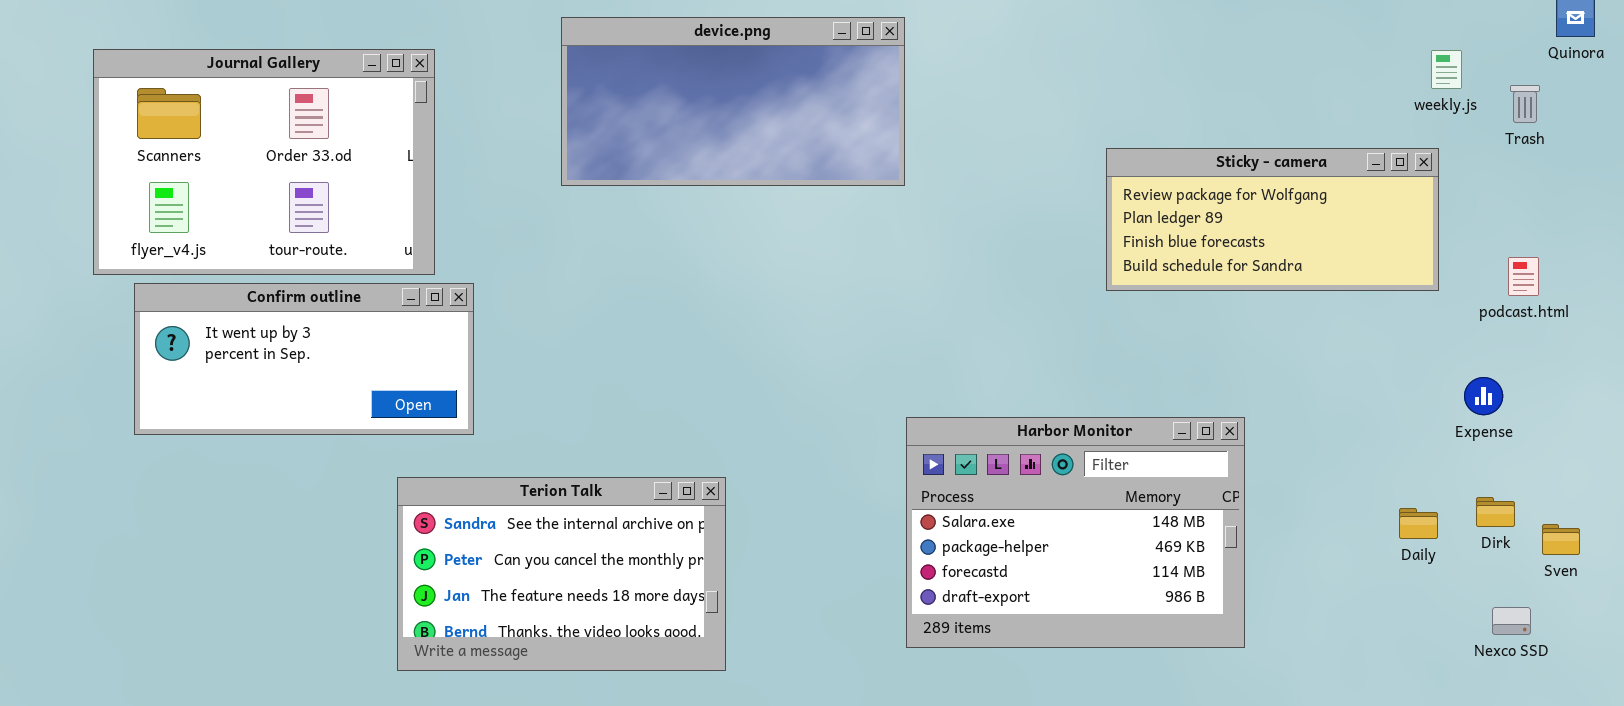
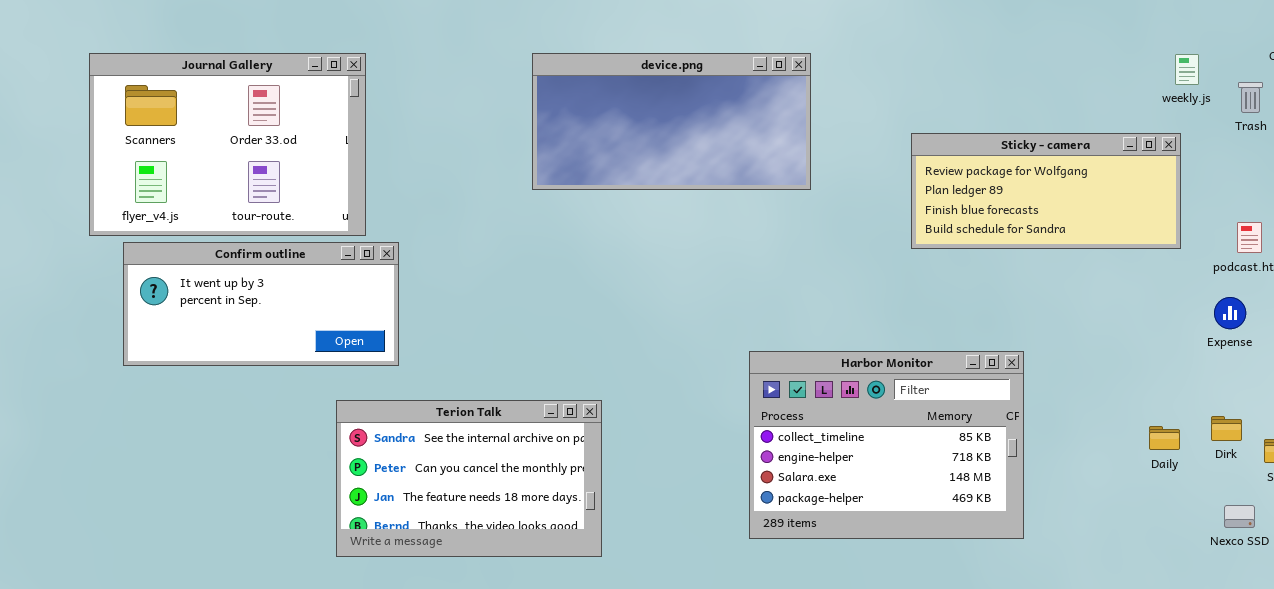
device.png: [561,17,905,186] -> [532,53,811,190], moved
Expense: [1464,377,1503,415] -> [1214,297,1246,329], moved
Harbor Monitor: [906,417,1245,648] -> [749,351,1024,539], scrolled up 2 rows

